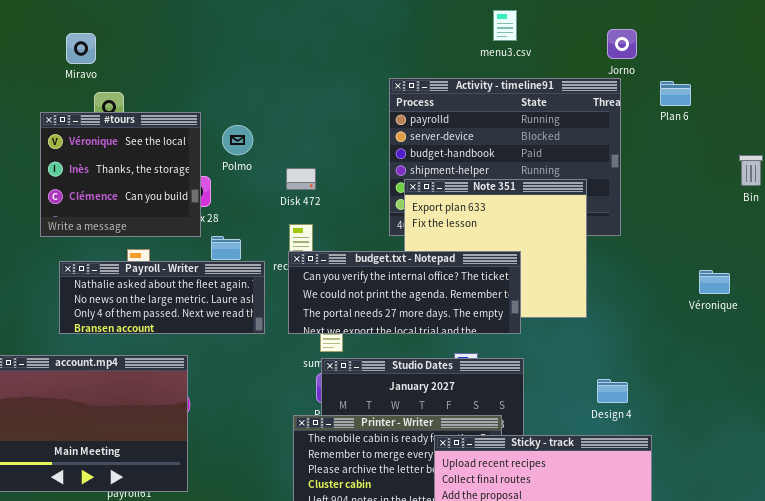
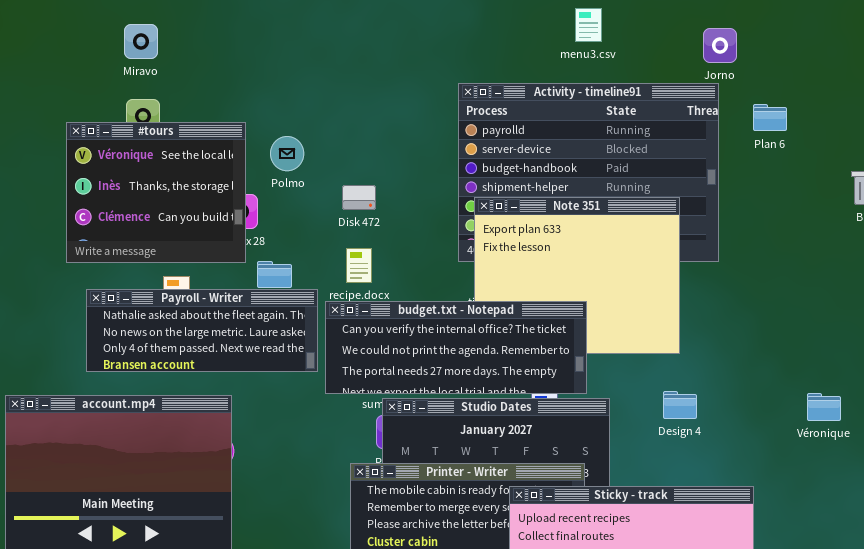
Miravo: [66,33,96,64] -> [124,24,158,59], moved
Plan 6: [660,81,691,106] -> [753,104,787,131], moved
budget.txt - Notepad: [288,251,521,334] -> [325,301,587,394], moved
Véronique: [699,270,730,294] -> [807,393,841,421], moved
Design 4: [597,379,628,403] -> [663,391,697,419], moved

